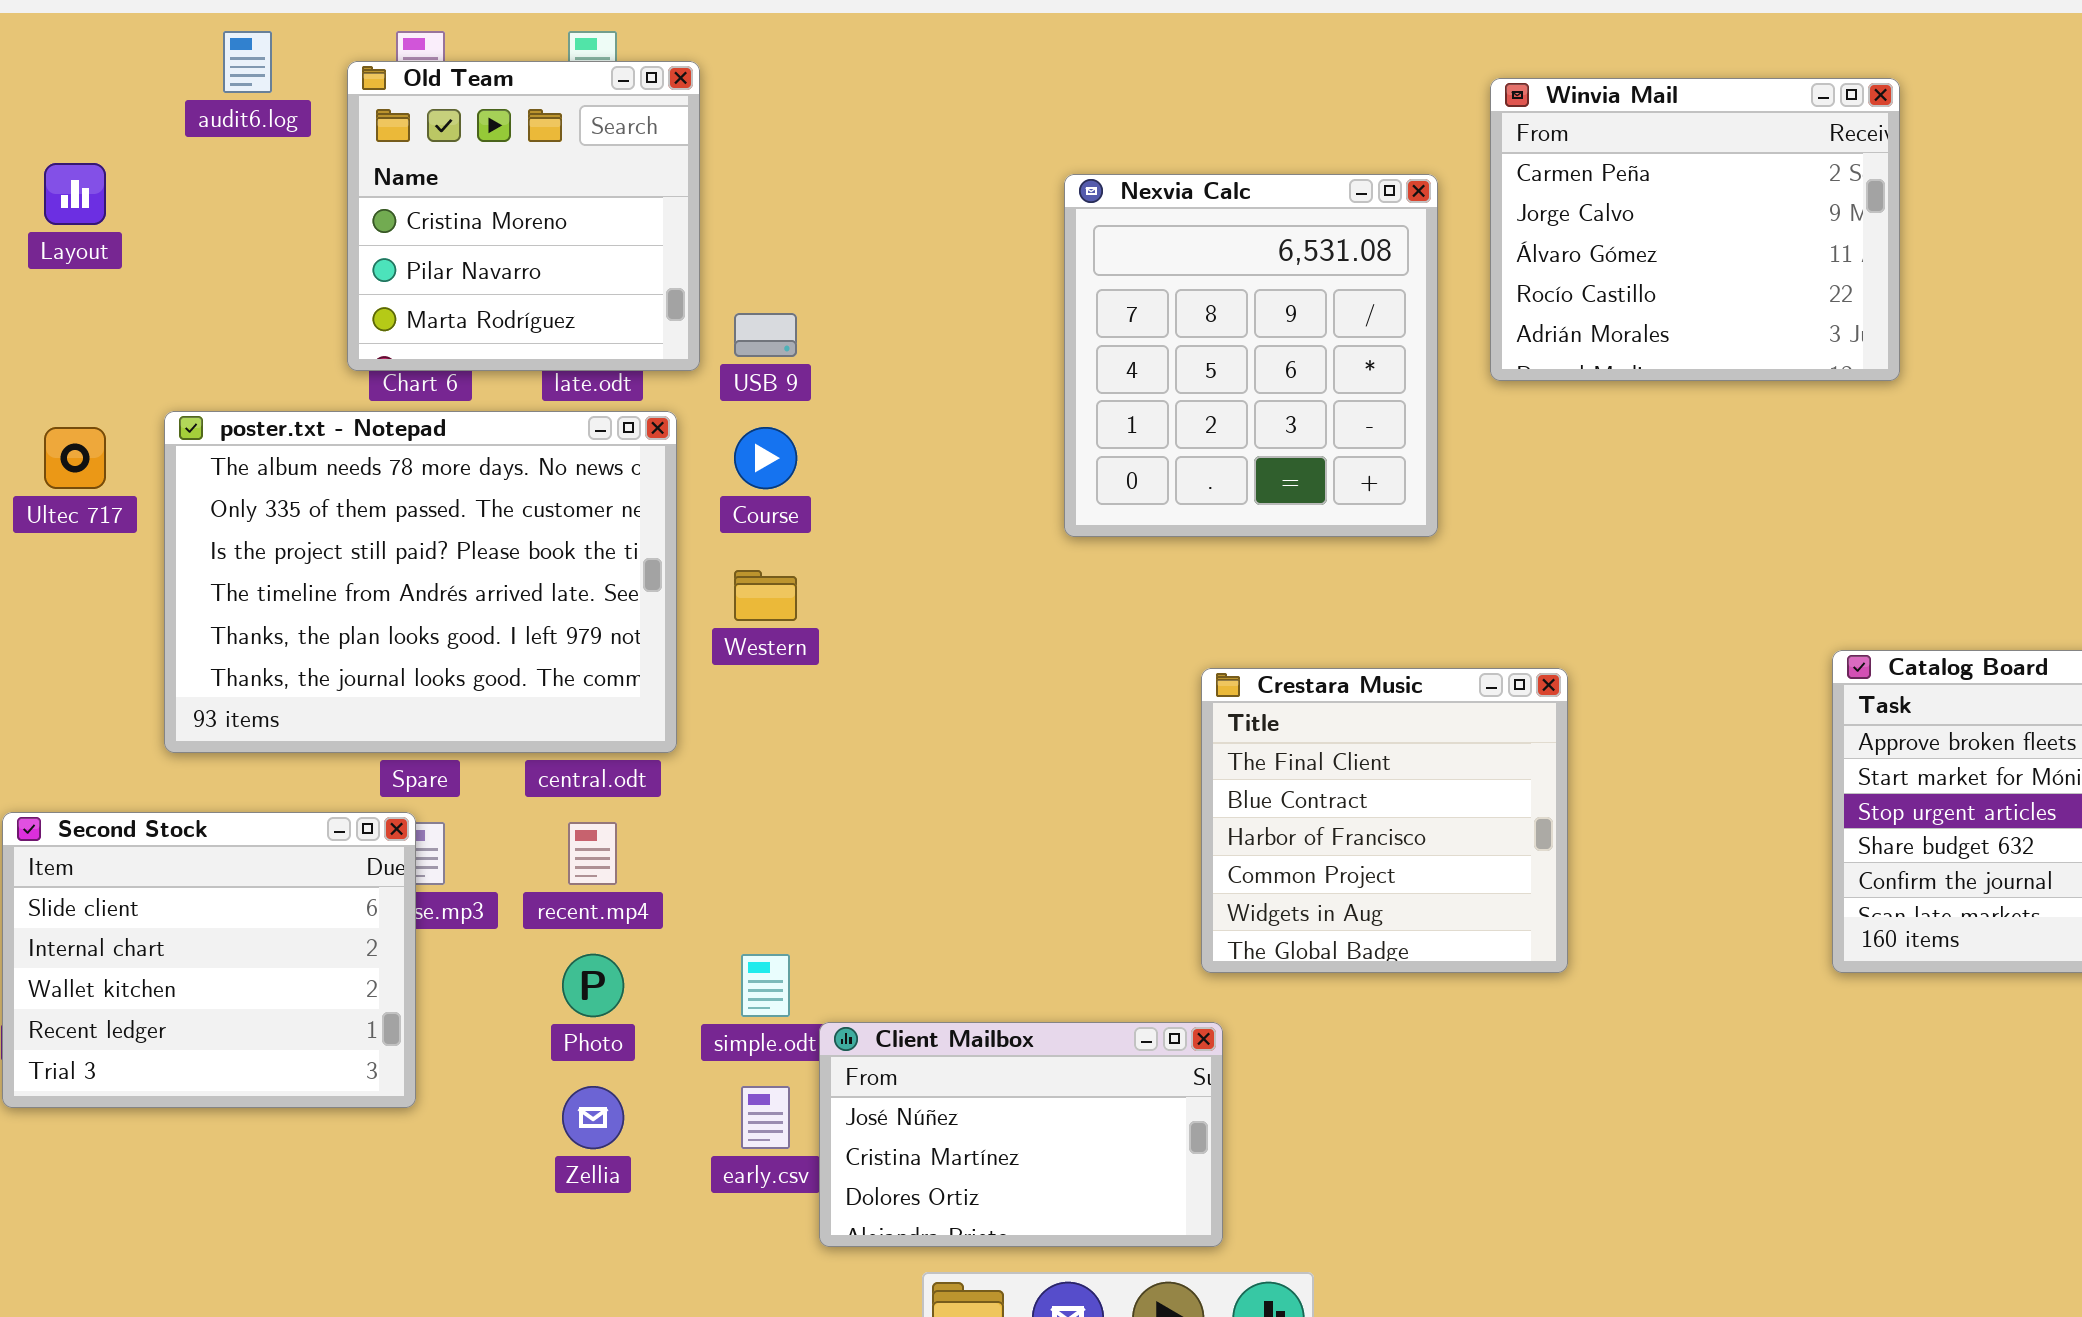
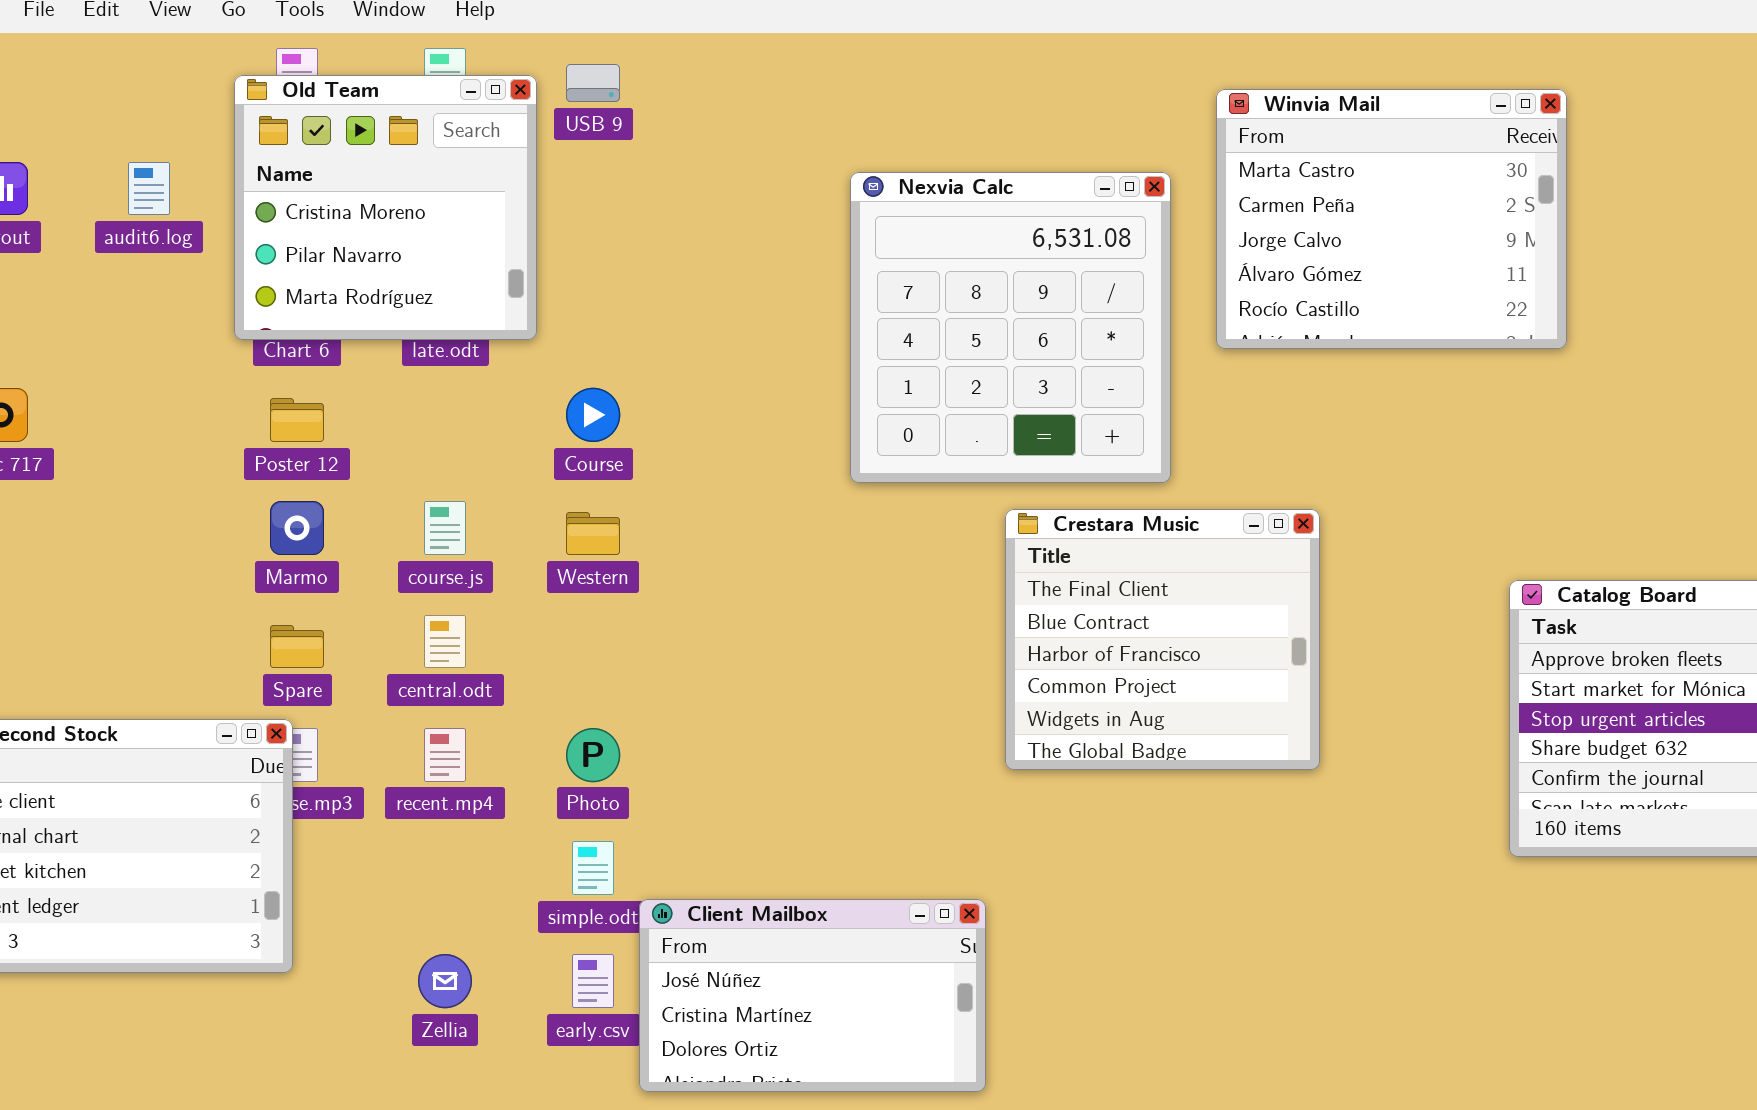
audit6.log: [223,31,272,93] -> [128,162,170,215], moved
Winvia Mail: [1490,78,1900,381] -> [1216,89,1567,349], scrolled up 1 row
USB 9: [734,313,797,357] -> [566,64,620,102], moved
poster.txt - Notepad: [164,411,677,753] -> none, closed
Crestara Music: [1201,668,1568,973] -> [1005,509,1320,770], moved
Photo: [562,954,624,1017] -> [566,728,620,782], moved

